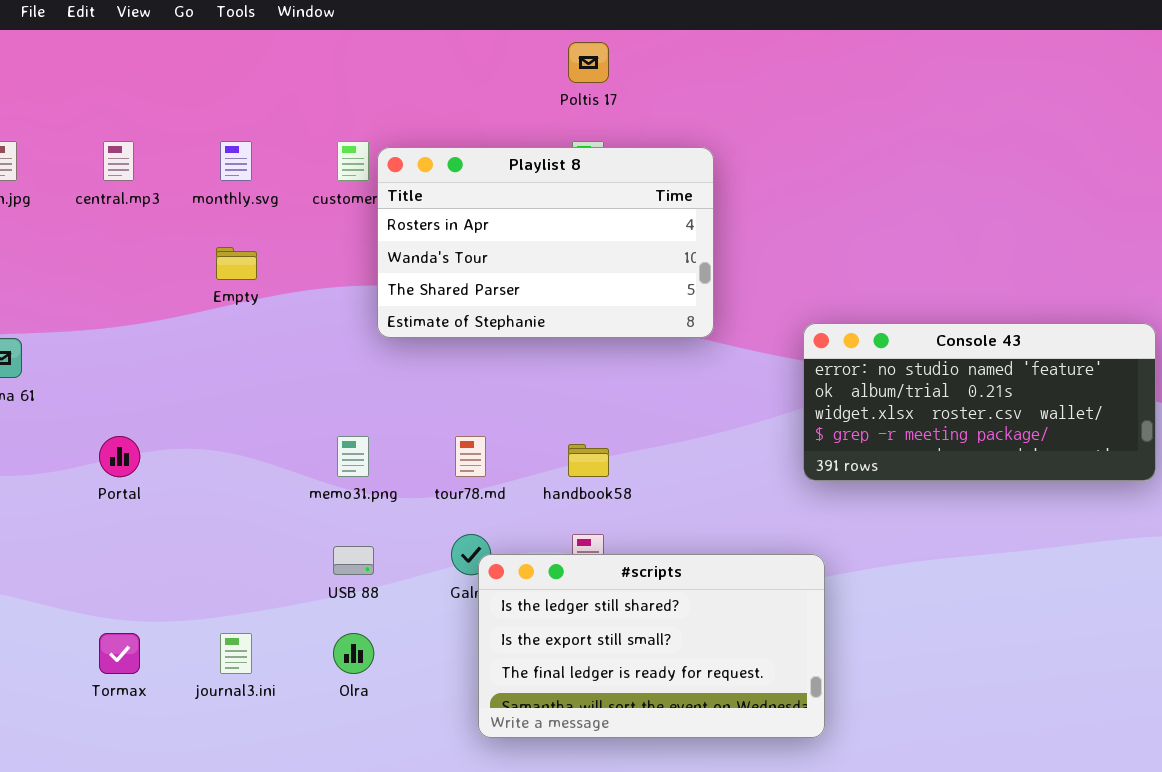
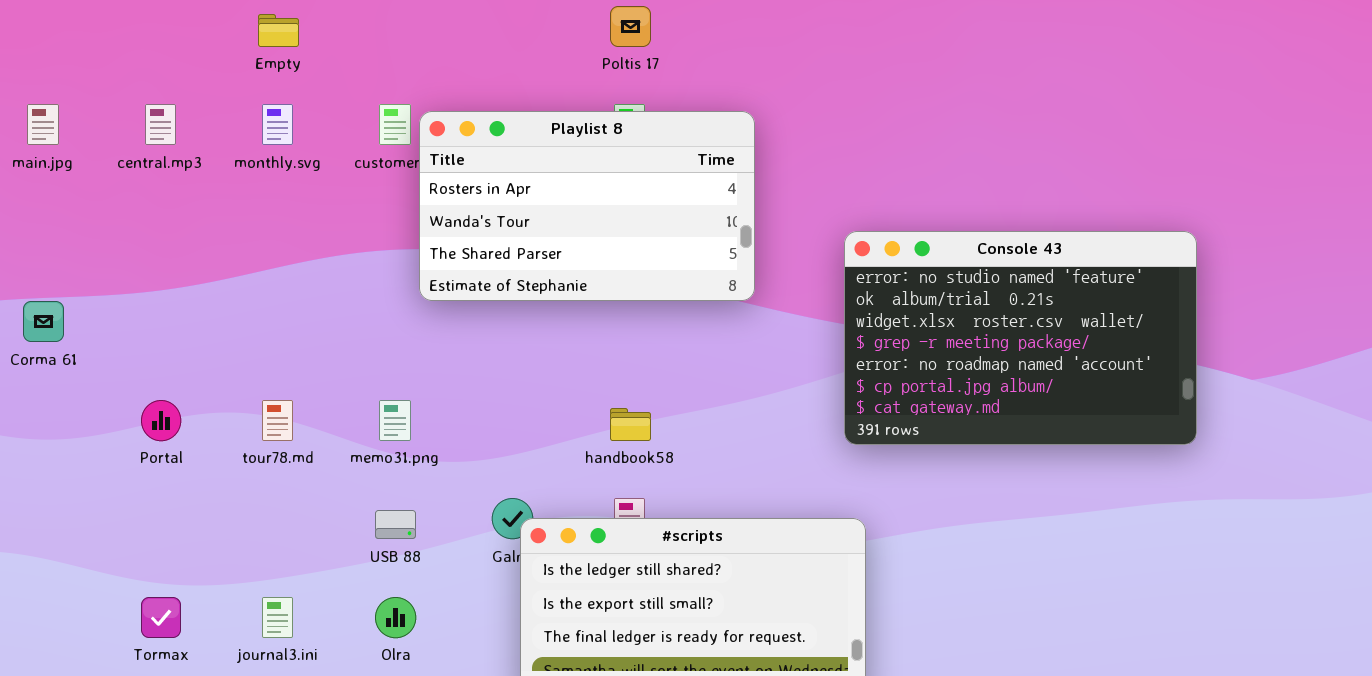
Empty: [216,247,257,280] -> [258,14,299,47], moved
Console 43: [803,323,1156,481] -> [844,231,1197,445], resized
tour78.md: [455,436,486,477] -> [262,400,293,441], moved

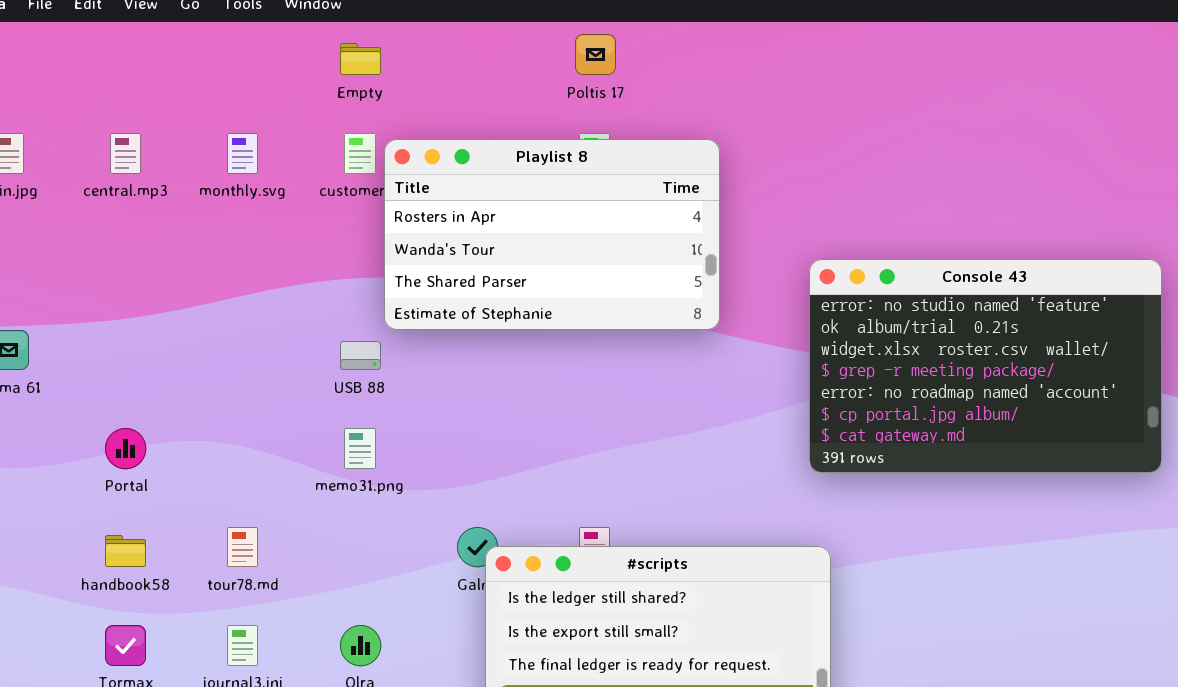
Empty: [258,14,299,47] -> [340,43,381,75], moved
tour78.md: [262,400,293,441] -> [227,527,258,567], moved
handbook58: [610,408,651,441] -> [105,535,146,567], moved
USB 88: [375,510,416,539] -> [340,341,381,370], moved

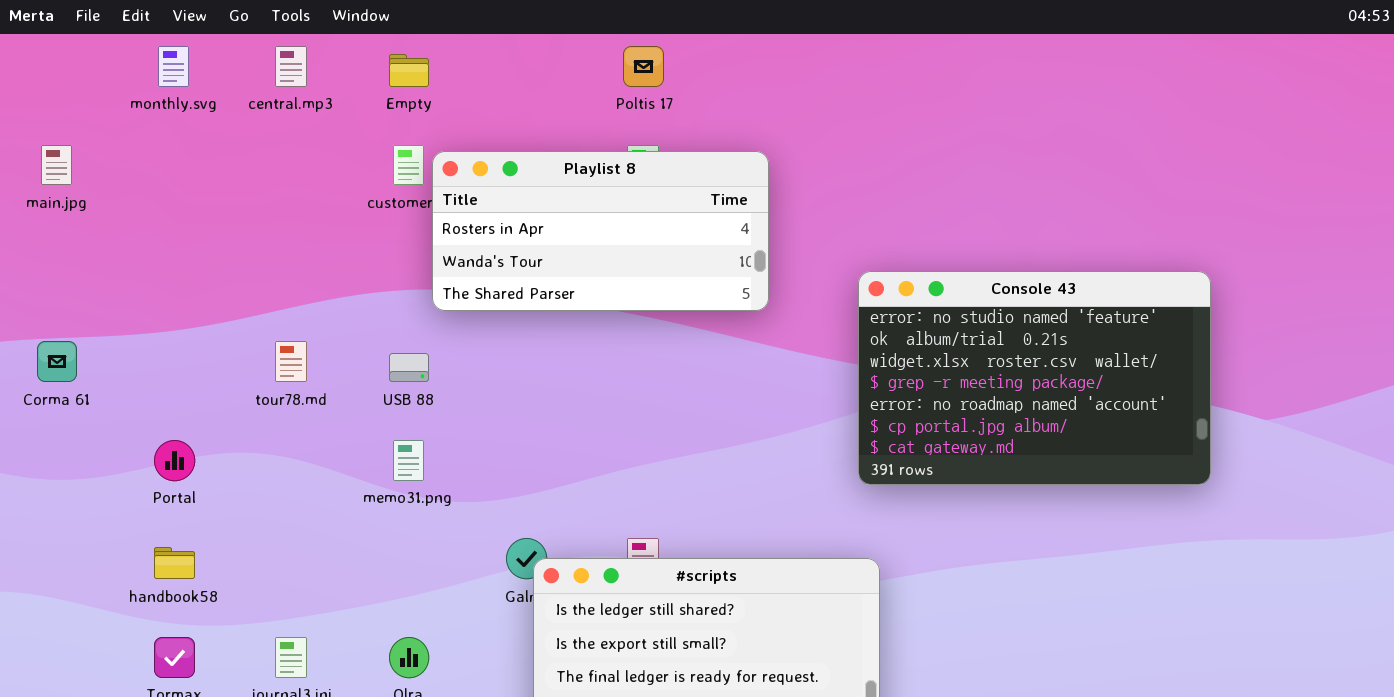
central.mp3: [110,133,141,174] -> [275,46,307,87], moved
monthly.svg: [227,133,258,174] -> [158,46,189,87], moved
Playlist 8: [384,139,720,330] -> [432,151,769,311], resized
tour78.md: [227,527,258,567] -> [275,341,307,382], moved

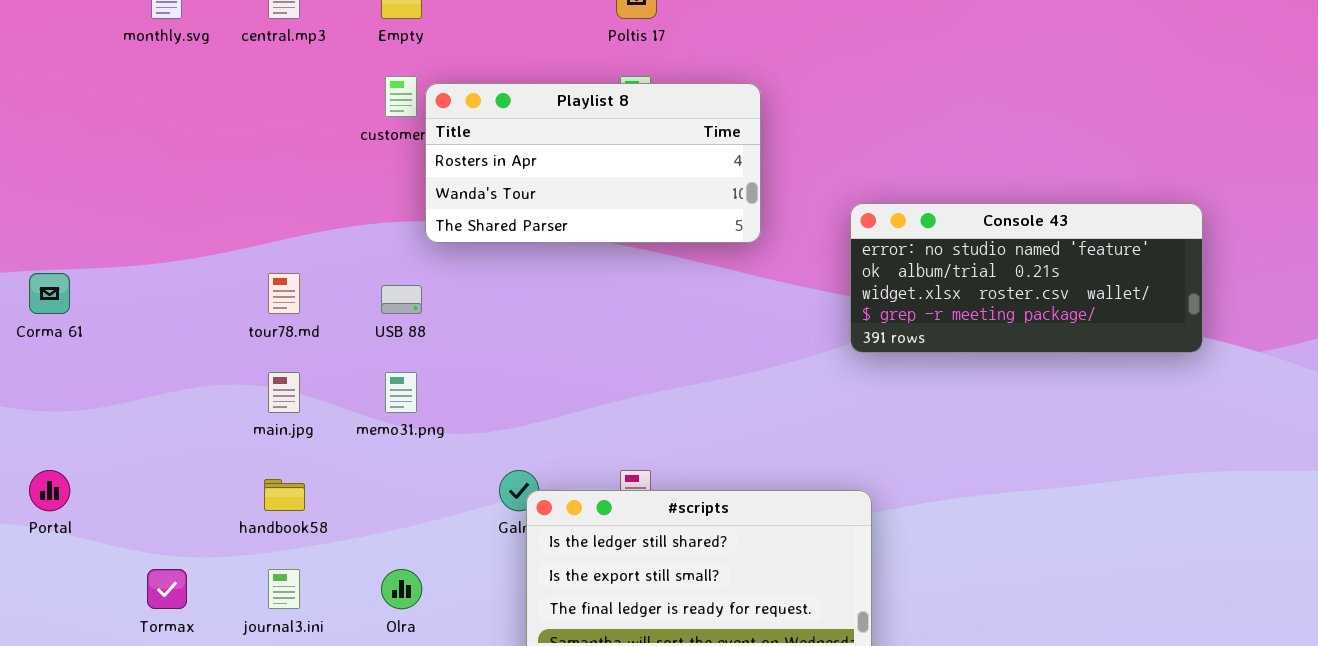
main.jpg: [41,145,72,185] -> [268,372,300,413], moved
Console 43: [858,271,1211,485] -> [850,203,1203,353], resized
Portal: [154,440,195,481] -> [29,470,70,511], moved
handbook58: [154,547,195,579] -> [264,479,305,511], moved

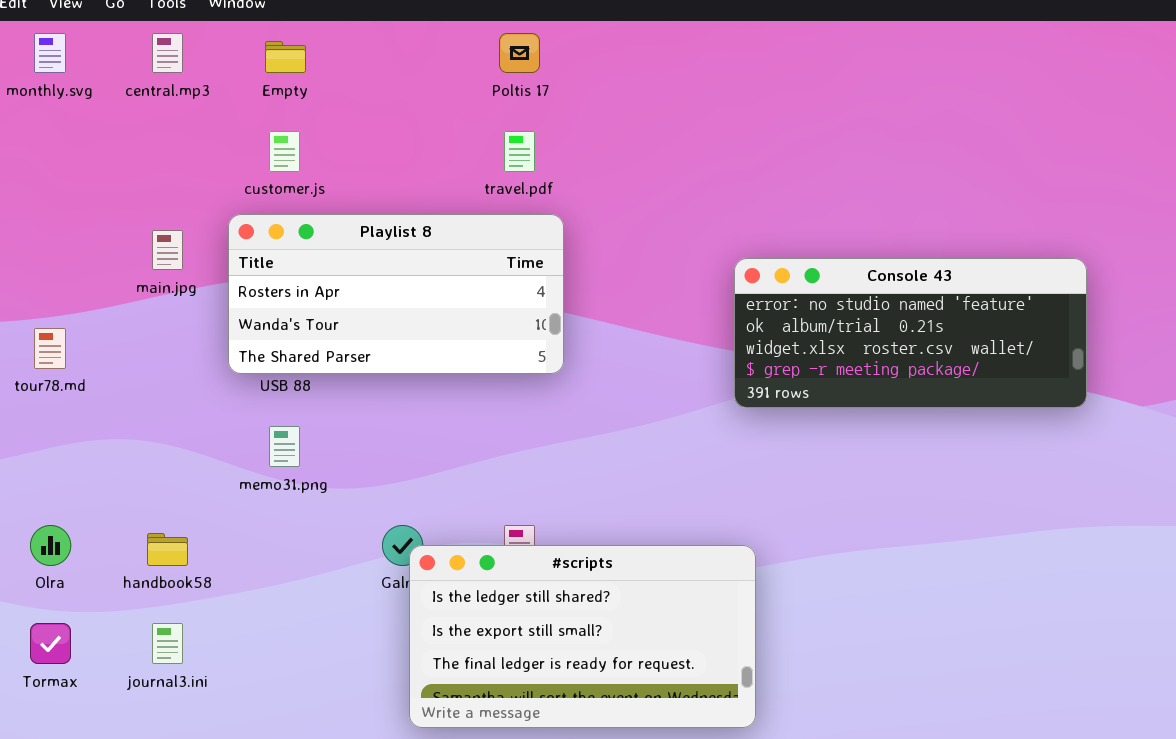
Playlist 8: [425,83,761,243] -> [228,214,564,374], moved
tour78.md: [268,273,300,314] -> [34,328,66,369], moved
main.jpg: [268,372,300,413] -> [152,230,183,270], moved
Olra: [381,569,422,609] -> [30,525,71,566], moved

